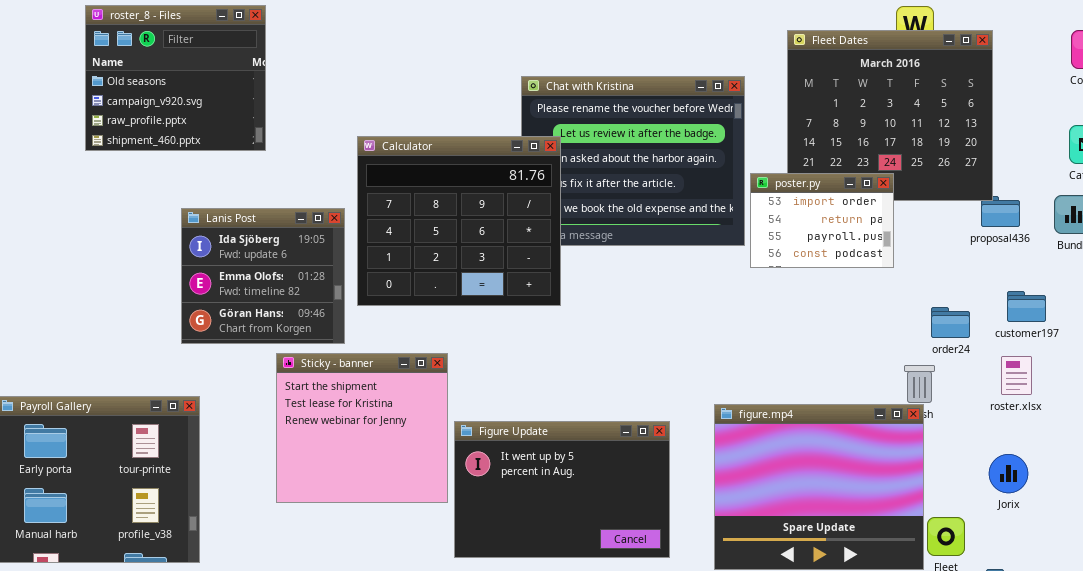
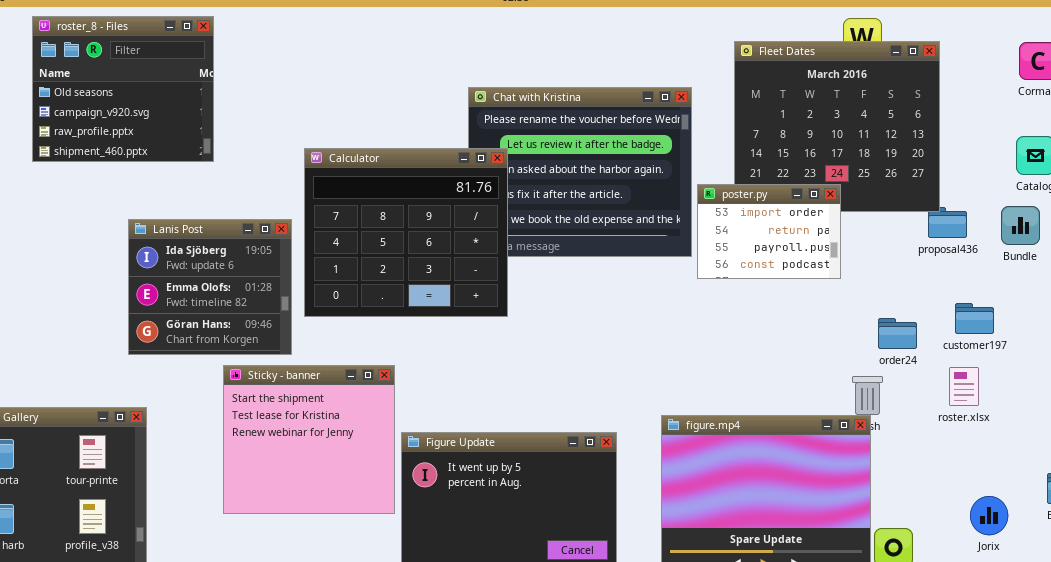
Jorix: [989,454,1028,493] -> [970,496,1008,535], moved

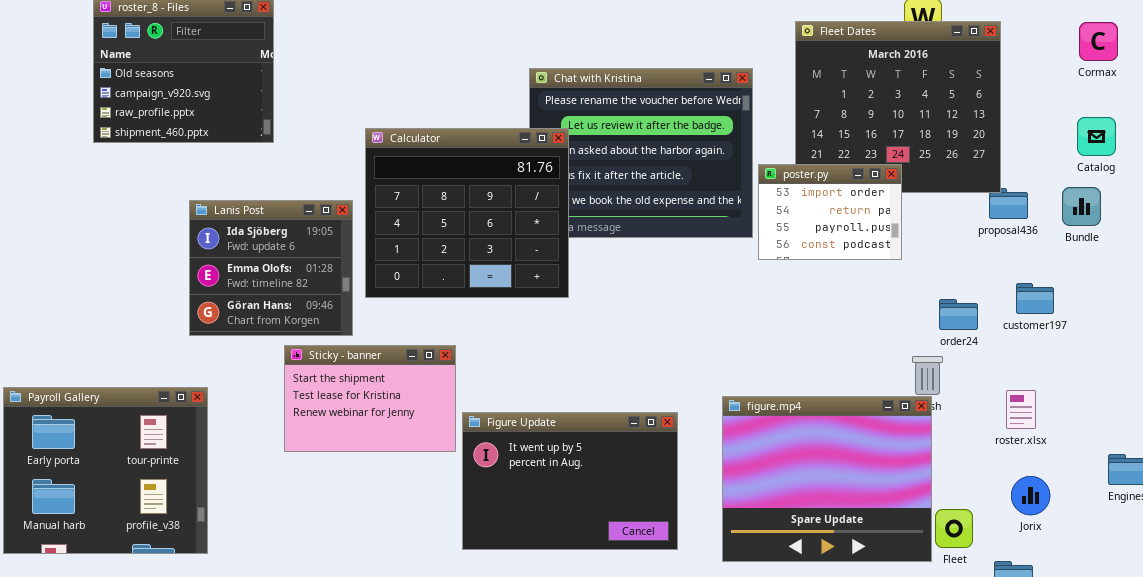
Sticky - banner: [223,365,395,514] -> [284,345,456,452], resized
roster.xlsx: [949,367,979,406] -> [1006,390,1036,429], moved
Jorix: [970,496,1008,535] -> [1011,476,1050,515], moved

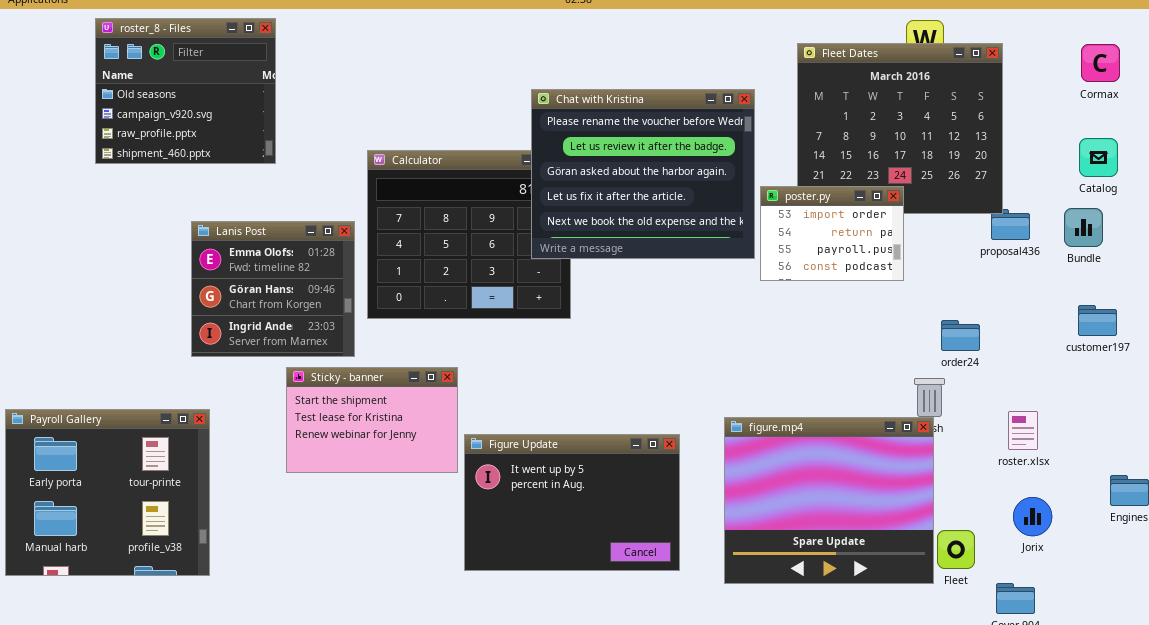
Chat with Kristina: [529,68,753,238] -> [531,89,755,259], raised
Lanis Post: [189,200,353,336] -> [191,221,355,357], scrolled down 1 row
customer197: [1016,283,1054,314] -> [1078,305,1117,336], moved

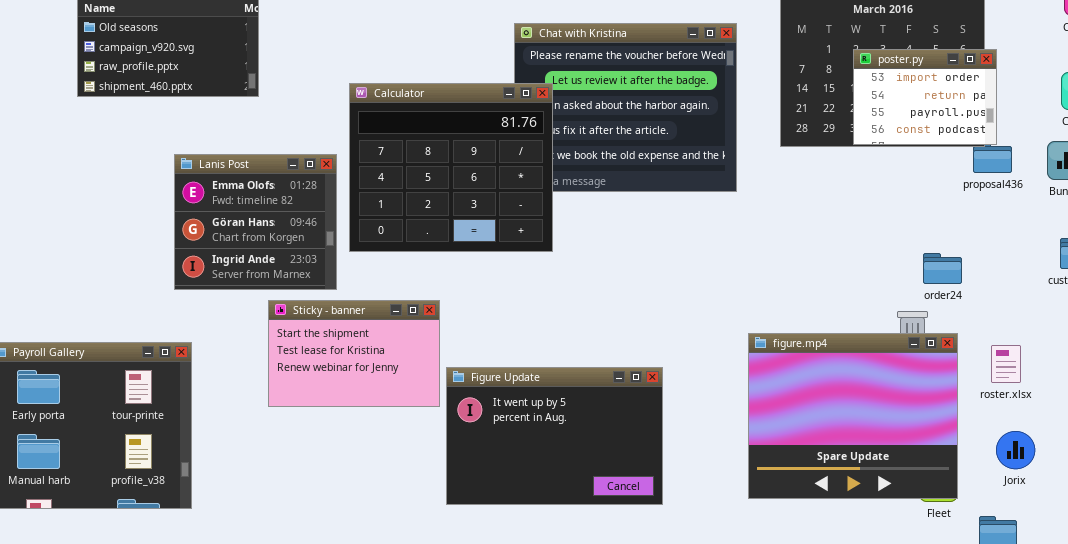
Calculator: [367,150,571,319] -> [349,83,553,252], raised
poster.py: [760,186,904,281] -> [853,49,997,145], moved
figure.mp4: [724,417,934,584] -> [748,333,958,499], moved

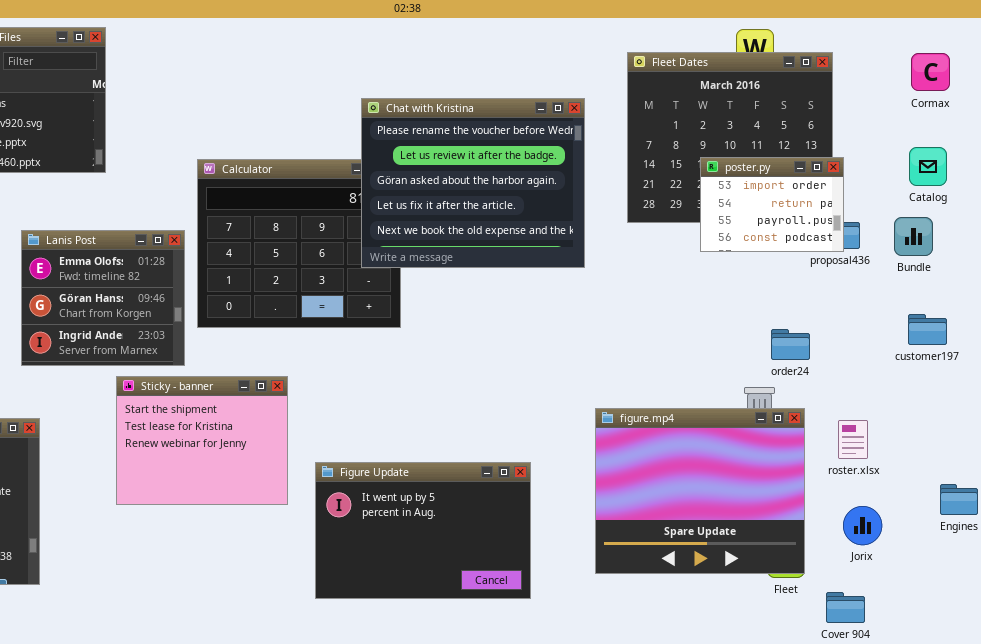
Chat with Kristina: [514,23,737,192] -> [361,98,585,268], raised
poster.py: [853,49,997,145] -> [700,157,844,252], moved
Sticky - banner: [268,300,440,407] -> [116,376,288,505], resized
Figure Update: [446,367,663,505] -> [315,462,531,599], moved

